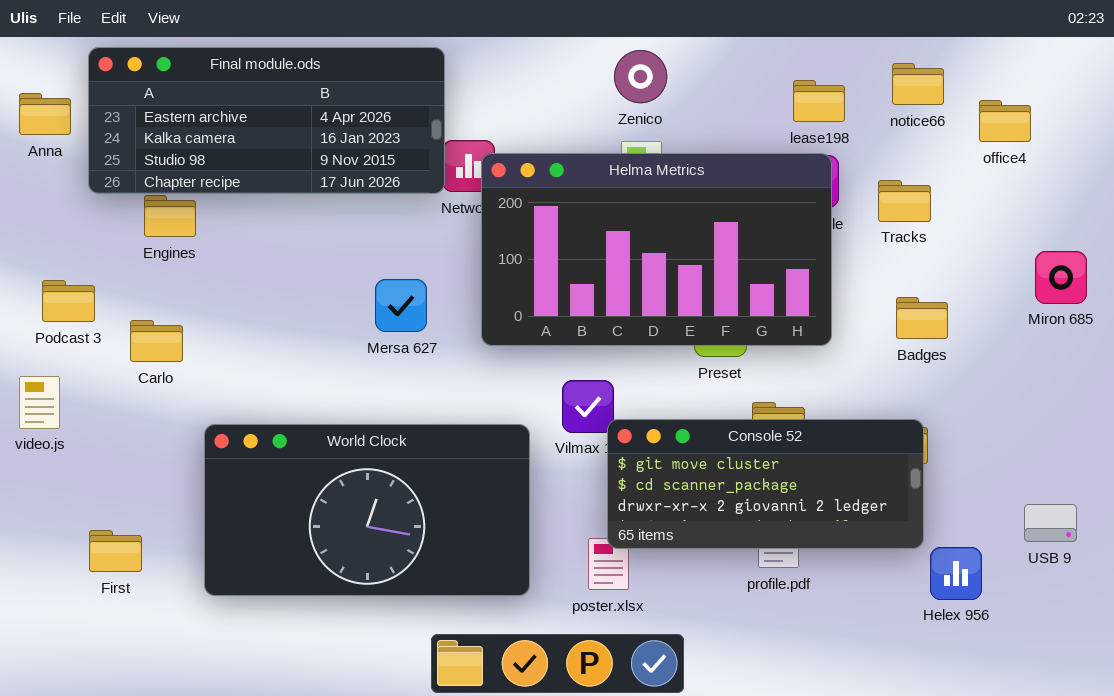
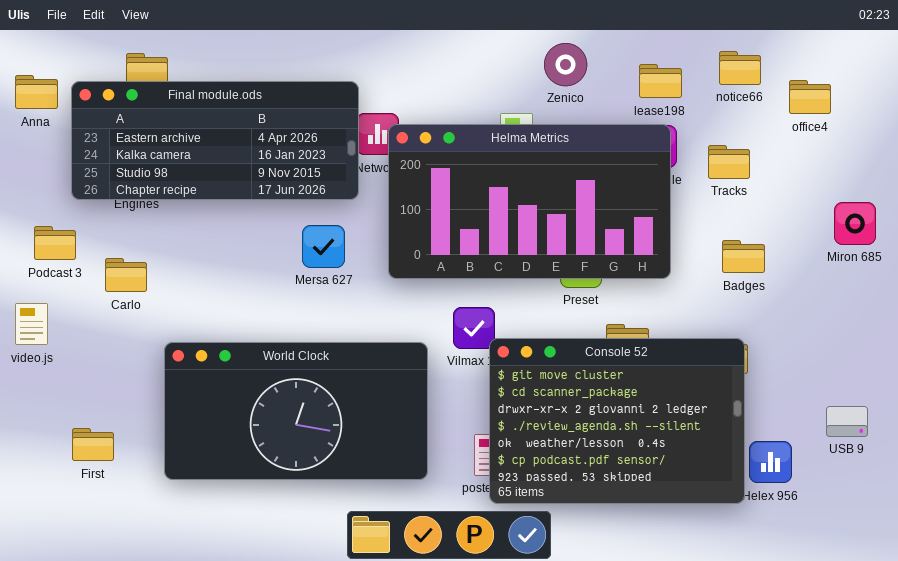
Final module.ods: [88,47,445,194] -> [71,81,359,200], moved
Zenico: [614,50,667,103] -> [544,43,587,86], moved
Console 52: [607,419,924,549] -> [489,338,745,504], resized

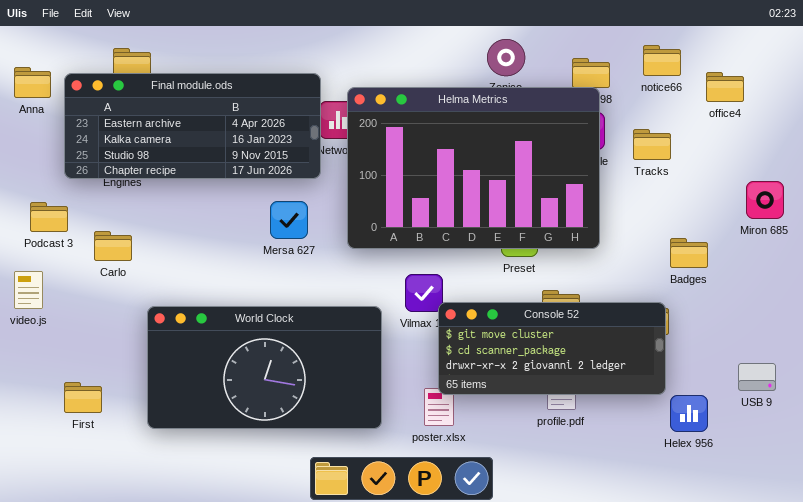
Helma Metrics: [388,124,671,279] -> [347,87,600,249], resized
Badges: [722,240,765,273] -> [670,238,708,268], moved
Console 52: [489,338,745,504] -> [438,302,666,395], resized

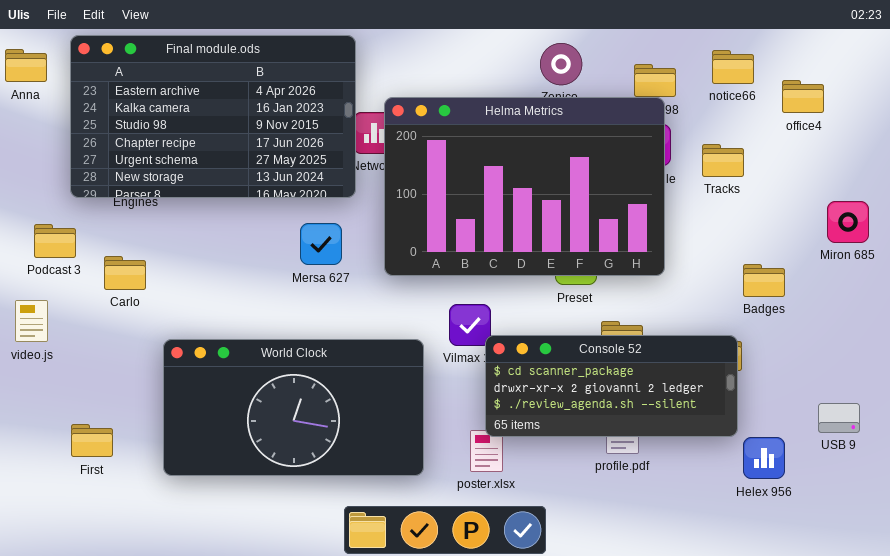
Anna: [14,67,51,98] -> [5,49,47,82], moved
Final module.ods: [64,73,321,179] -> [70,35,356,198], resized
Console 52: [438,302,666,395] -> [485,335,738,437], scrolled down 1 row

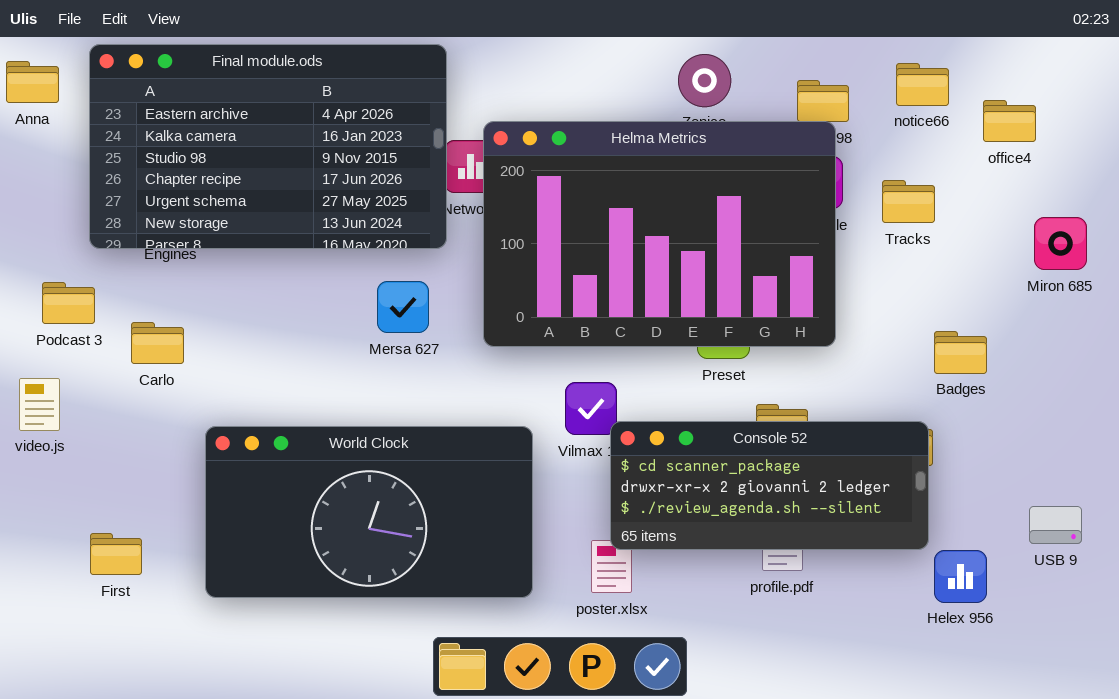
Miron 685: [827,201,869,243] -> [1034,217,1087,270], moved

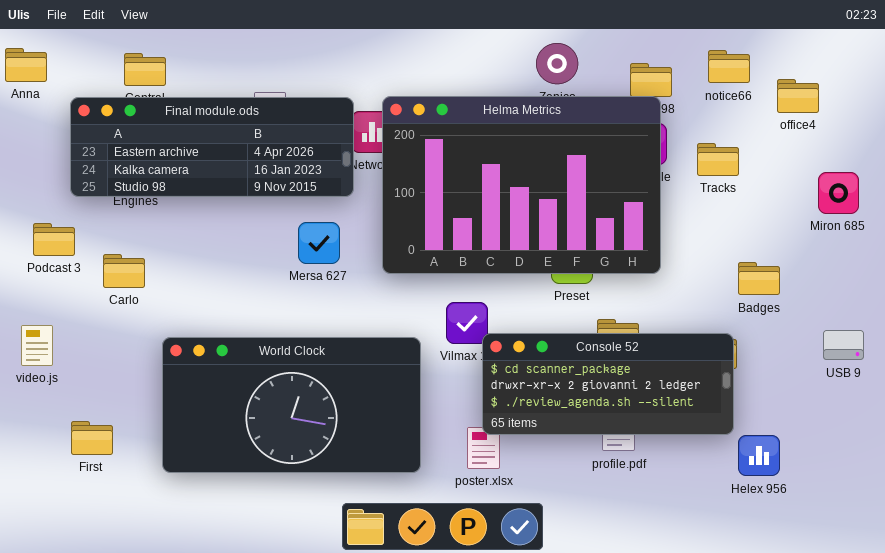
Final module.ods: [89,44,447,249] -> [70,97,354,197], resized
video.js: [19,378,60,431] -> [21,325,53,366], moved
USB 9: [1029,506,1082,544] -> [823,330,864,360], moved

